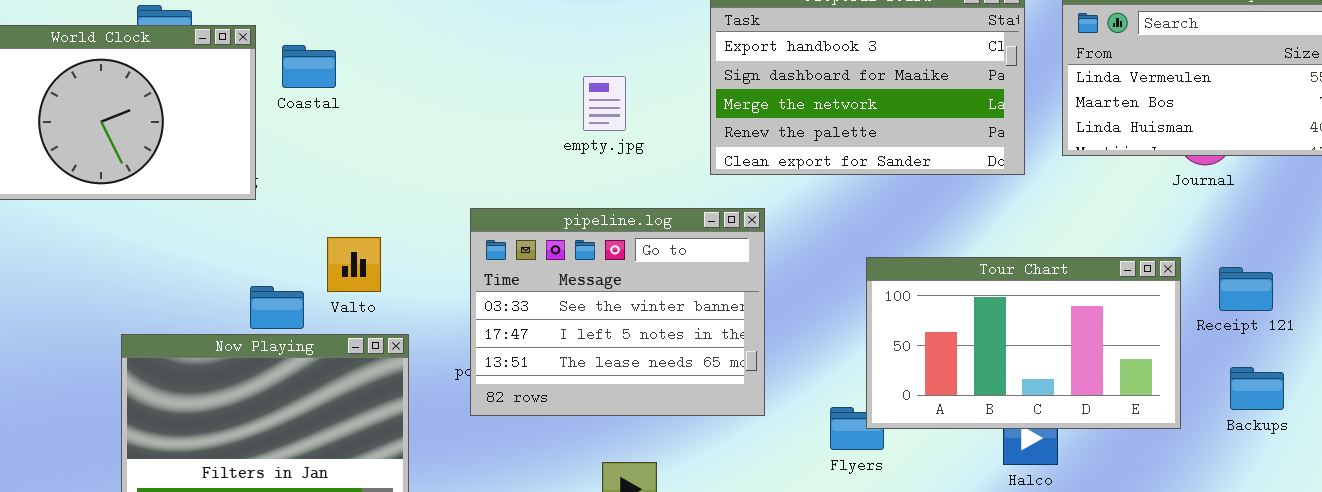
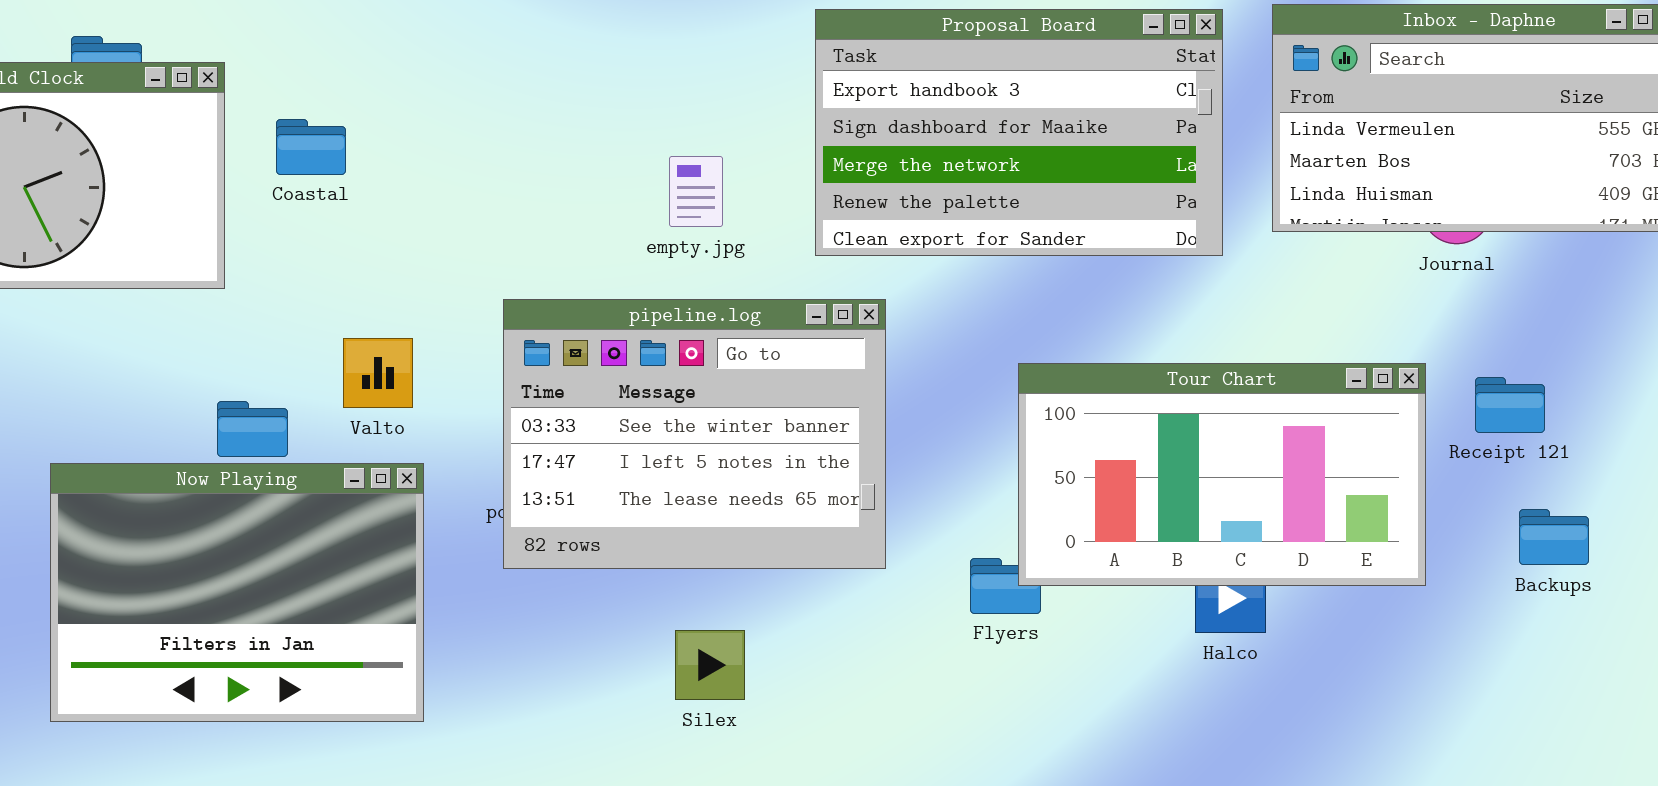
Coastal: [282,45,336,88] -> [276,119,346,175], moved
empty.jpg: [583,76,626,131] -> [669,156,723,227], moved
Valto: [327,237,381,292] -> [343,338,413,408], moved
Backups: [1230,367,1284,410] -> [1519,509,1589,565], moved

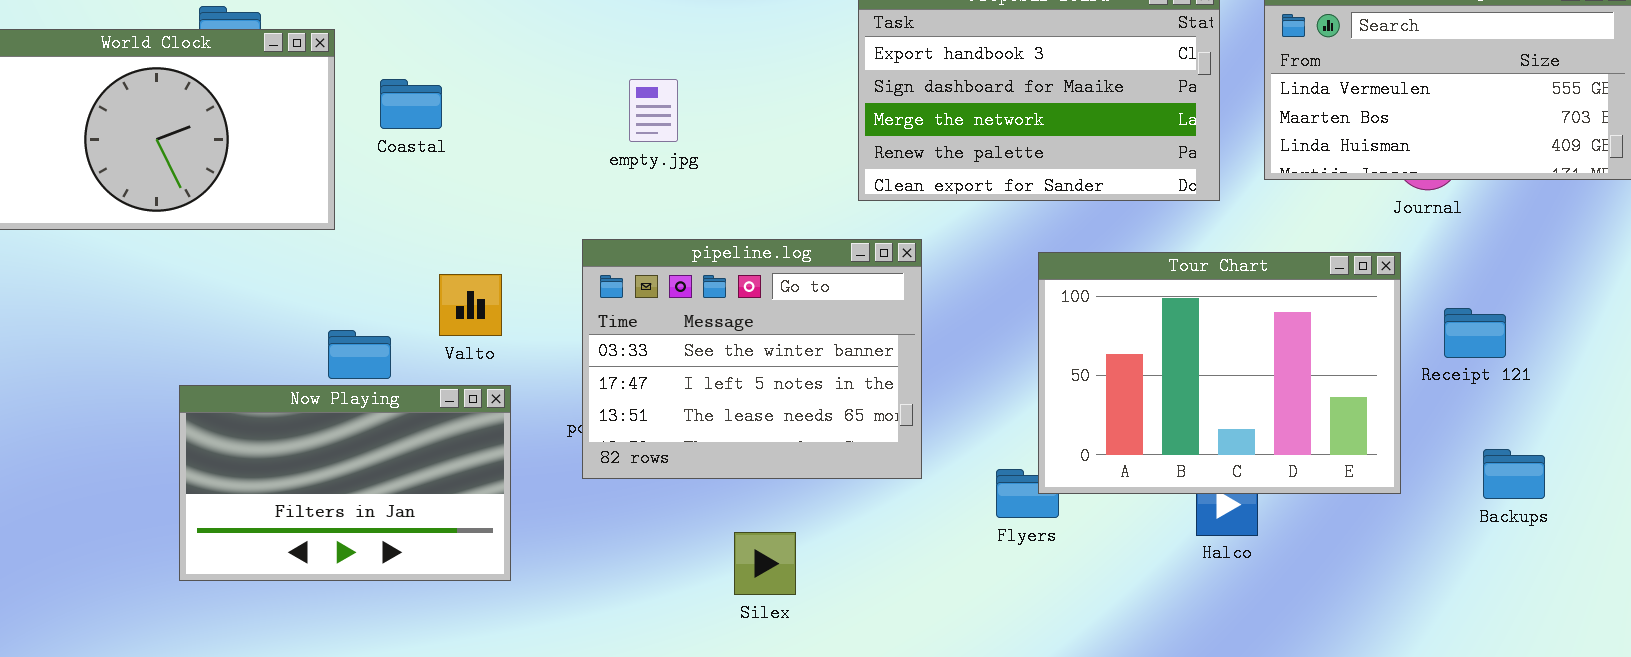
empty.jpg: [669,156,723,227] -> [629,79,678,142], moved
Tour Chart: [1018,363,1426,586] -> [1038,252,1401,494], resized
Now Playing: [50,463,424,722] -> [179,385,511,581], resized
Backups: [1519,509,1589,565] -> [1483,449,1545,499], moved

